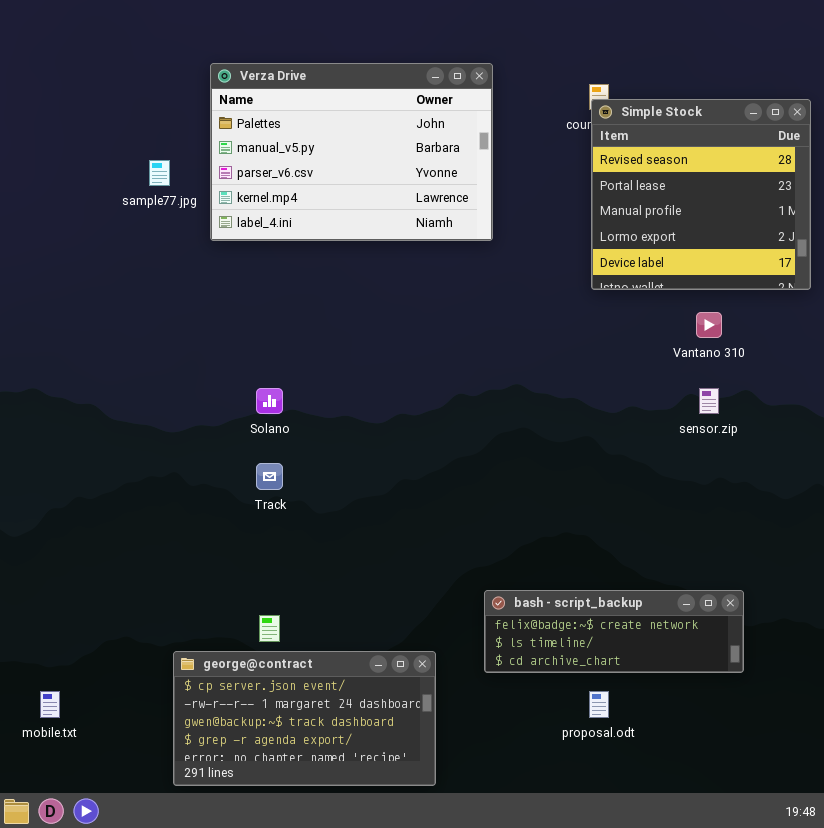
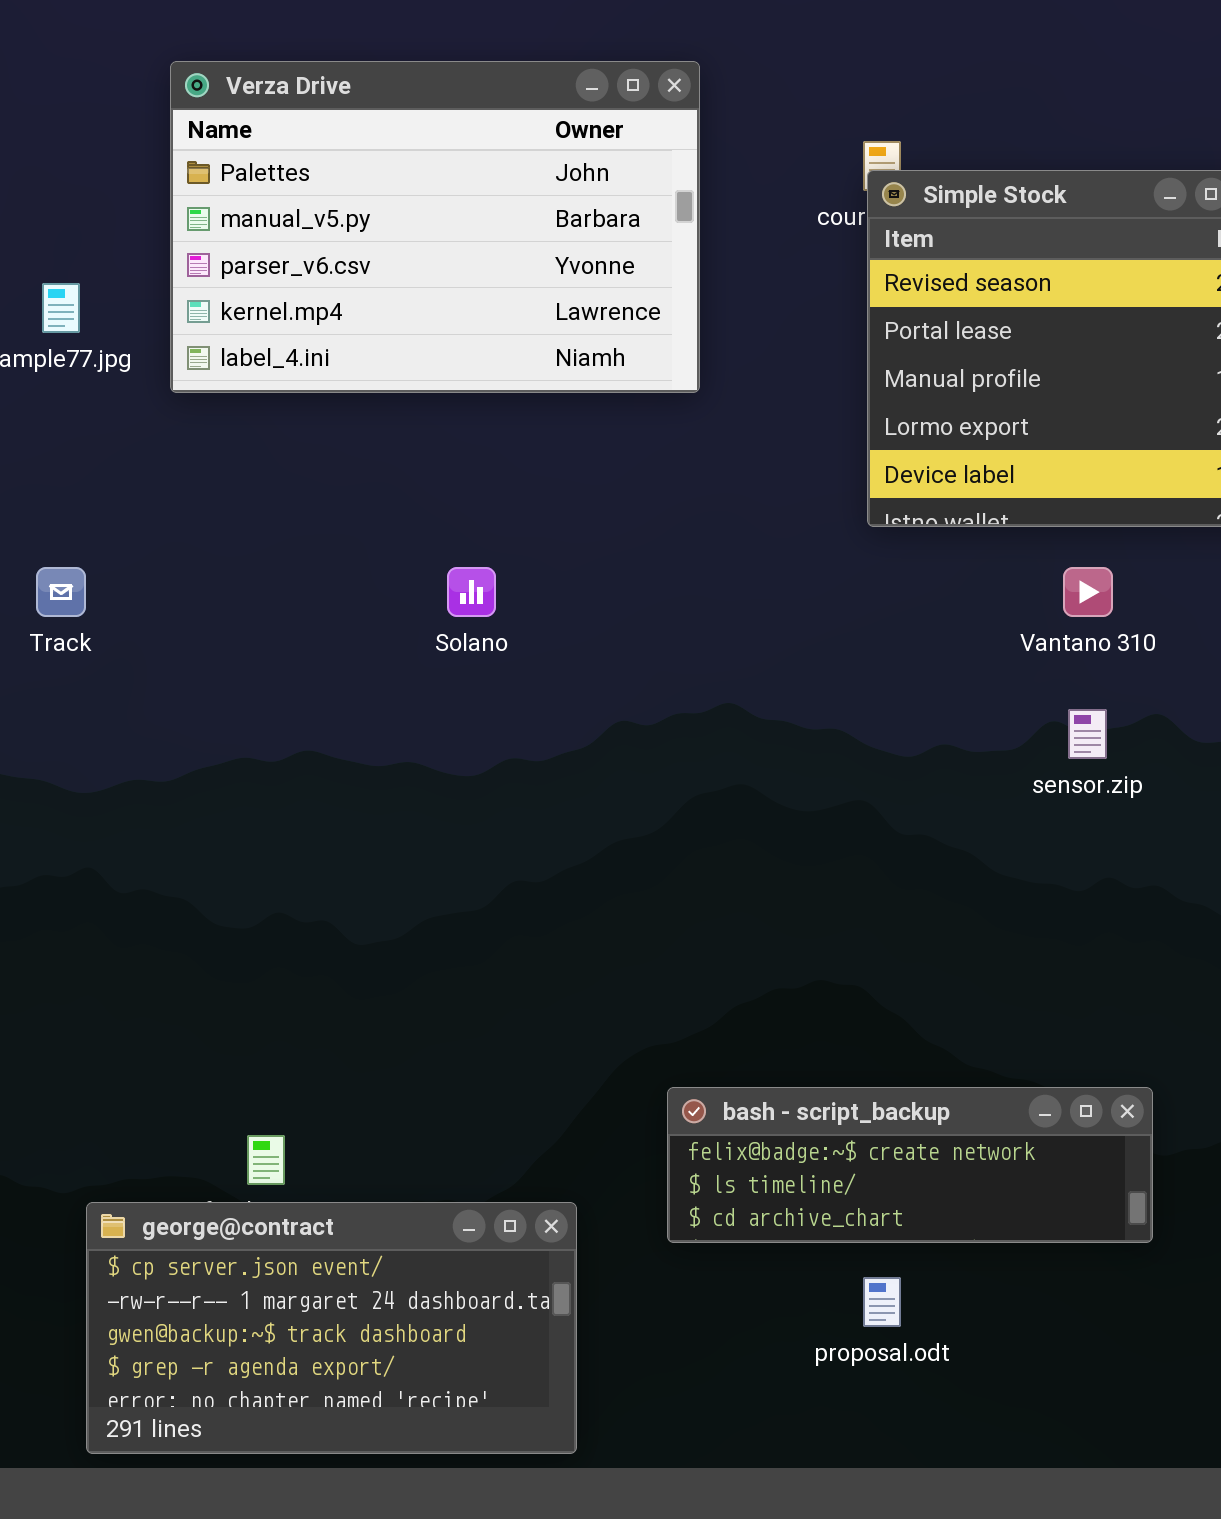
Verza Drive: [210,63,493,241] -> [170,61,700,393], moved
Solano: [256,388,283,414] -> [447,567,496,617], moved
Track: [256,463,283,490] -> [36,567,86,617], moved

